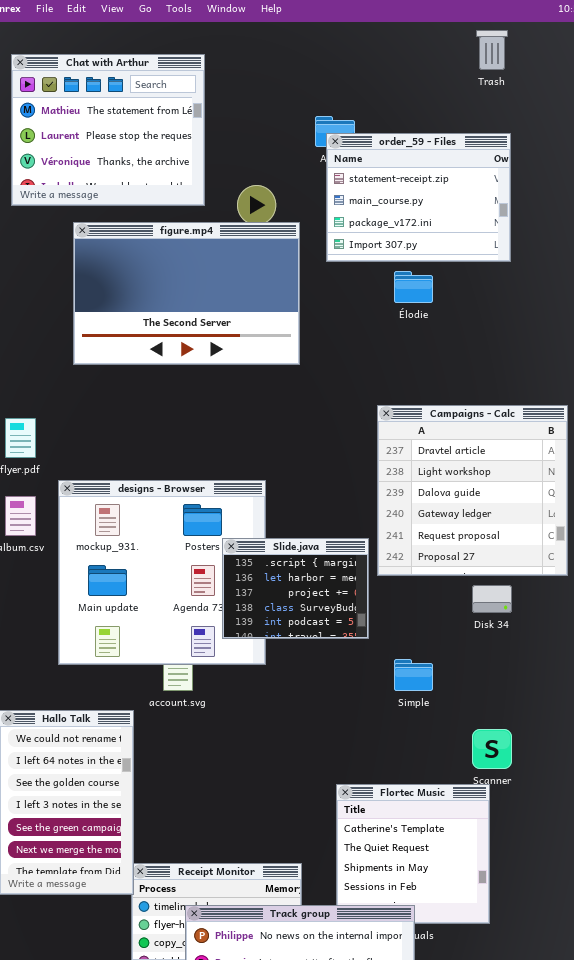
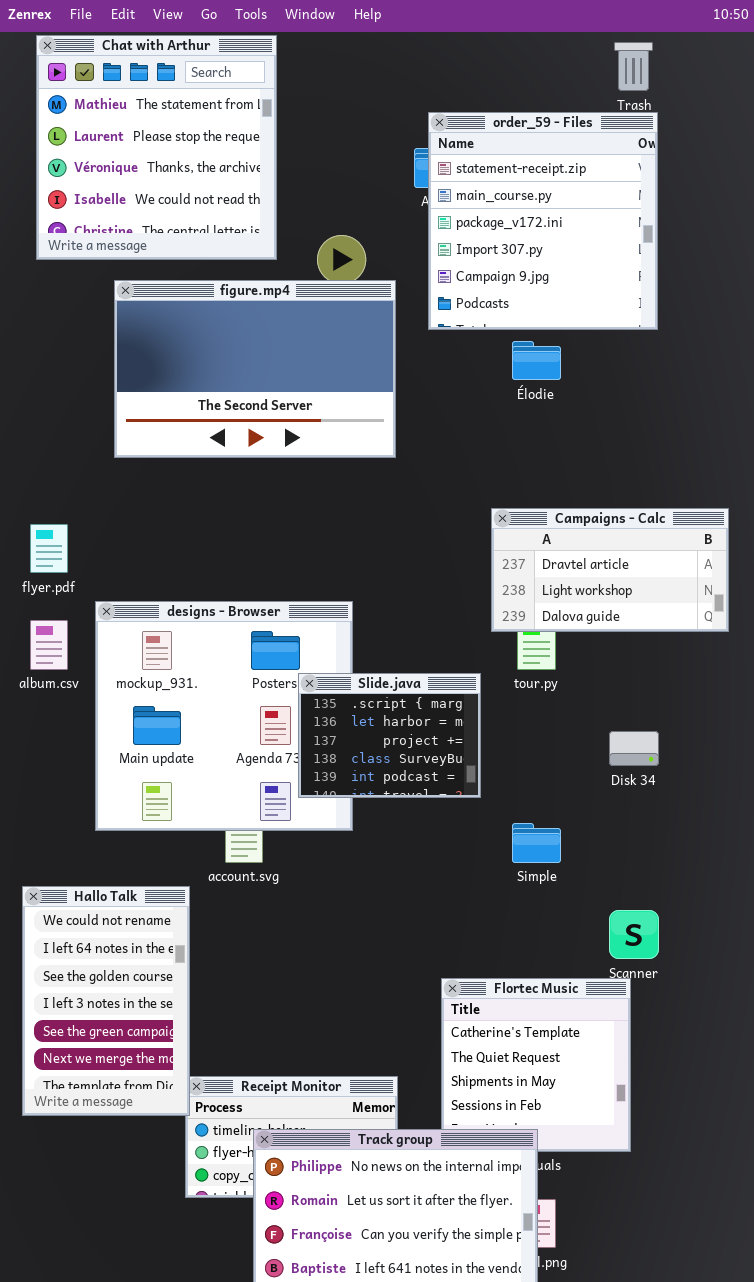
Chat with Arthur: [11,54,205,206] -> [36,35,277,260], resized
order_59 - Files: [326,133,511,262] -> [428,112,658,330], resized
Campaigns - Calc: [377,405,568,576] -> [491,508,729,632], resized

